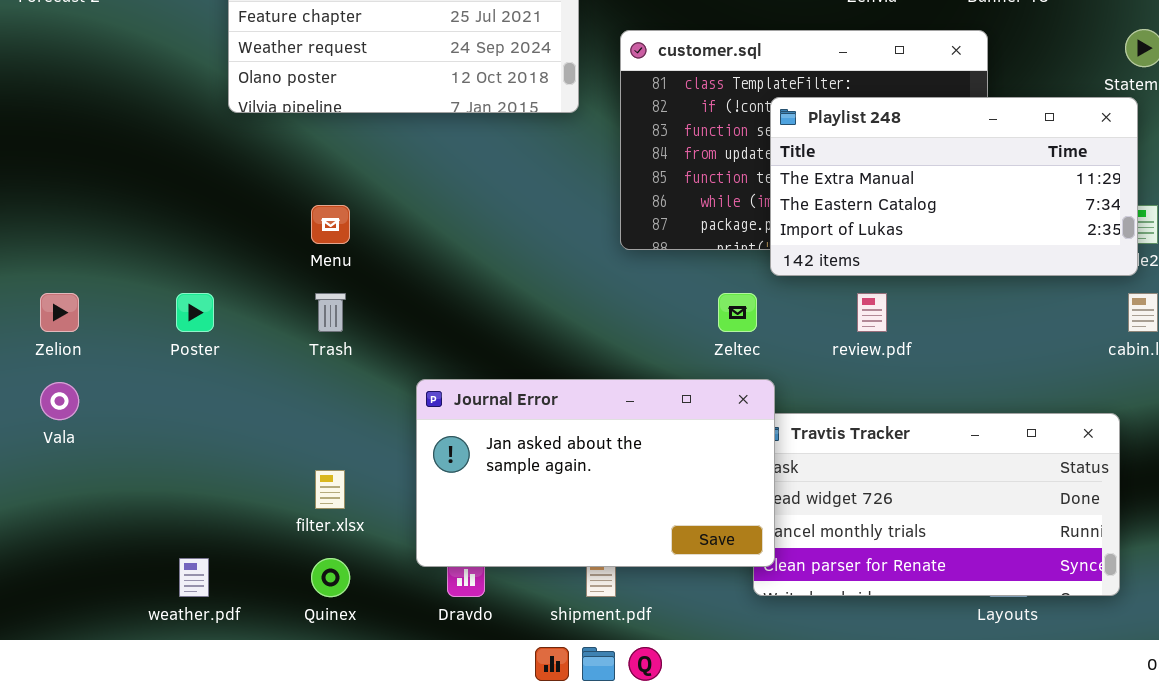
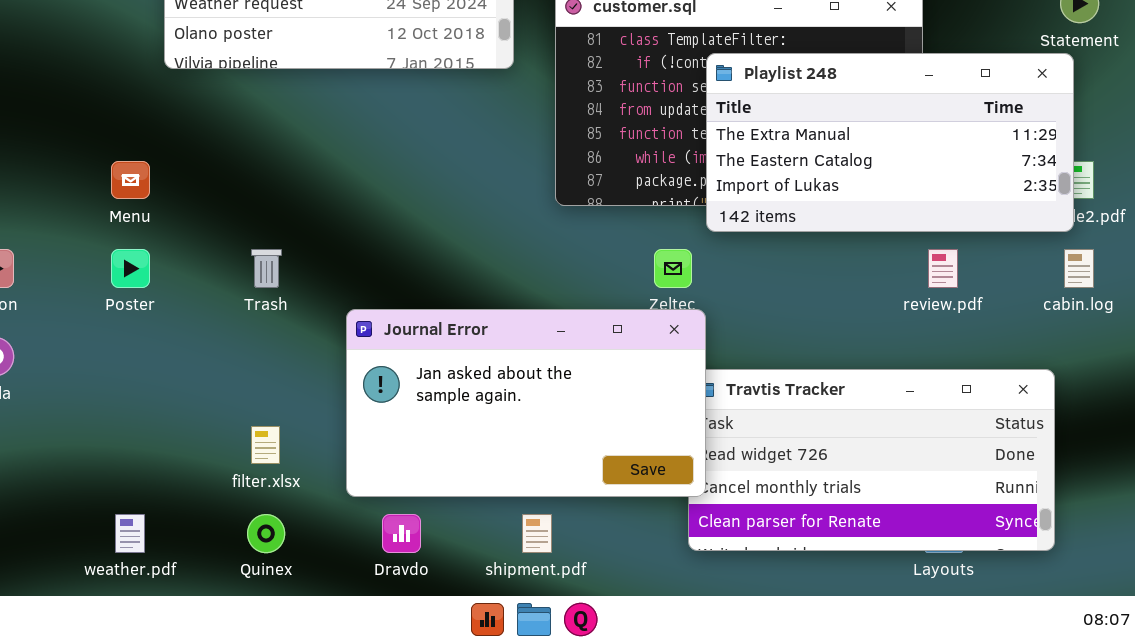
Menu: [311,205,350,244] -> [111,161,150,199], moved
review.pdf: [857,293,887,332] -> [928,249,958,288], moved
Journal Error: [416,379,775,567] -> [346,309,706,497], moved

